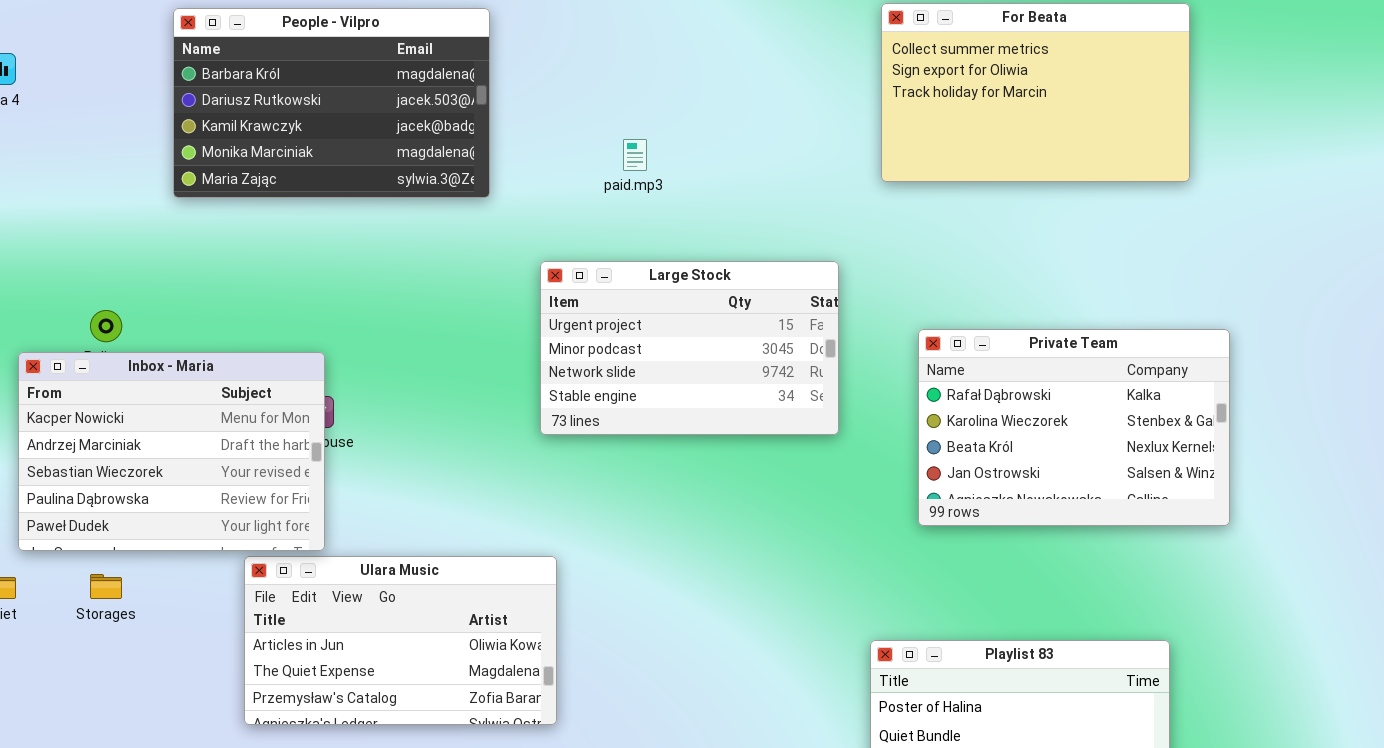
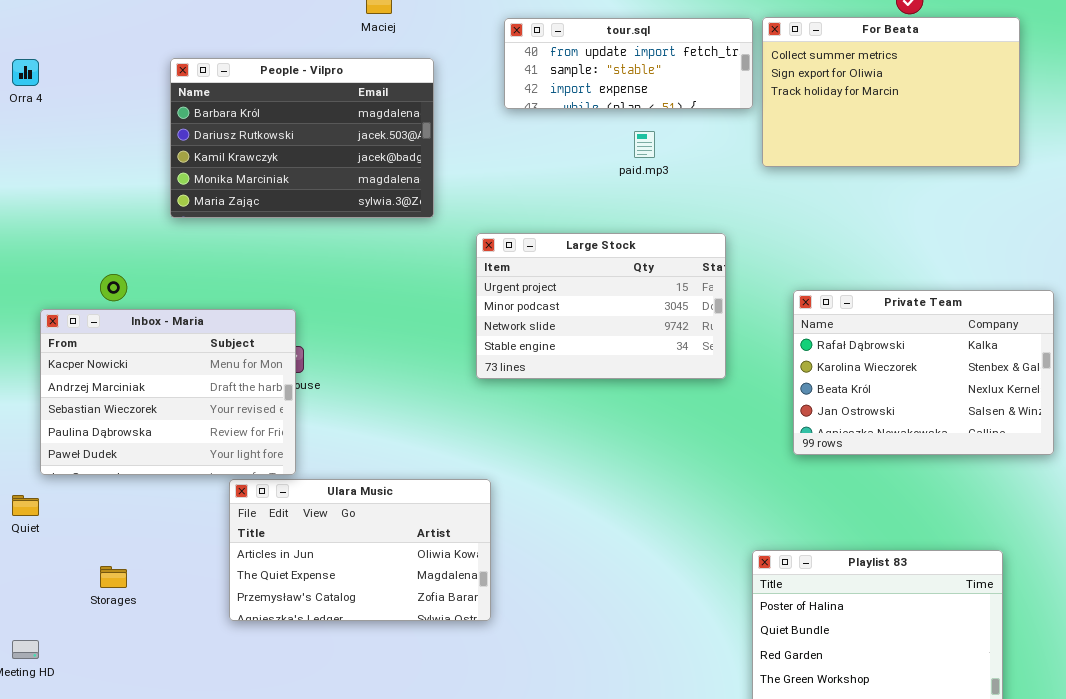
tour.sql: none -> [504,18,753,109], opened
People - Vilpro: [173,8,490,198] -> [170,58,434,218], moved
paid.mp3: [623,139,647,171] -> [634,131,655,158], moved
Storages: [90,574,122,599] -> [100,566,127,588], moved

